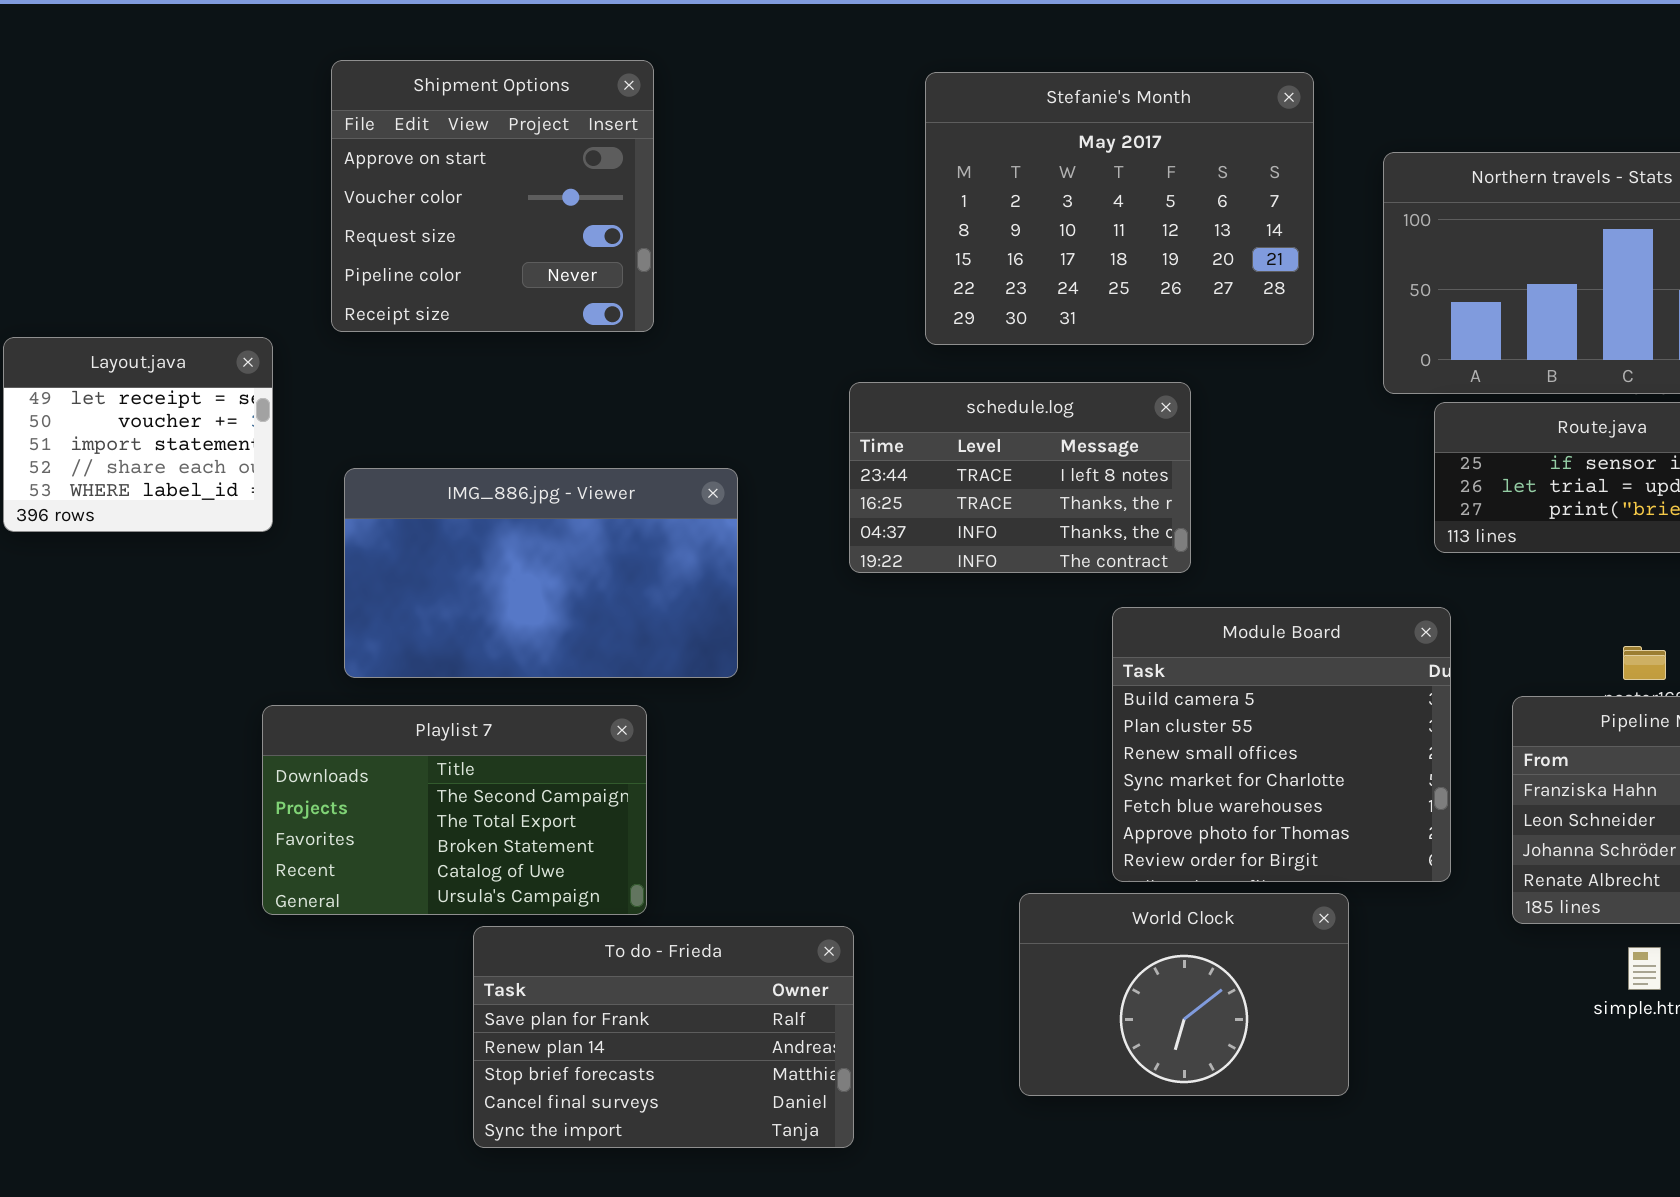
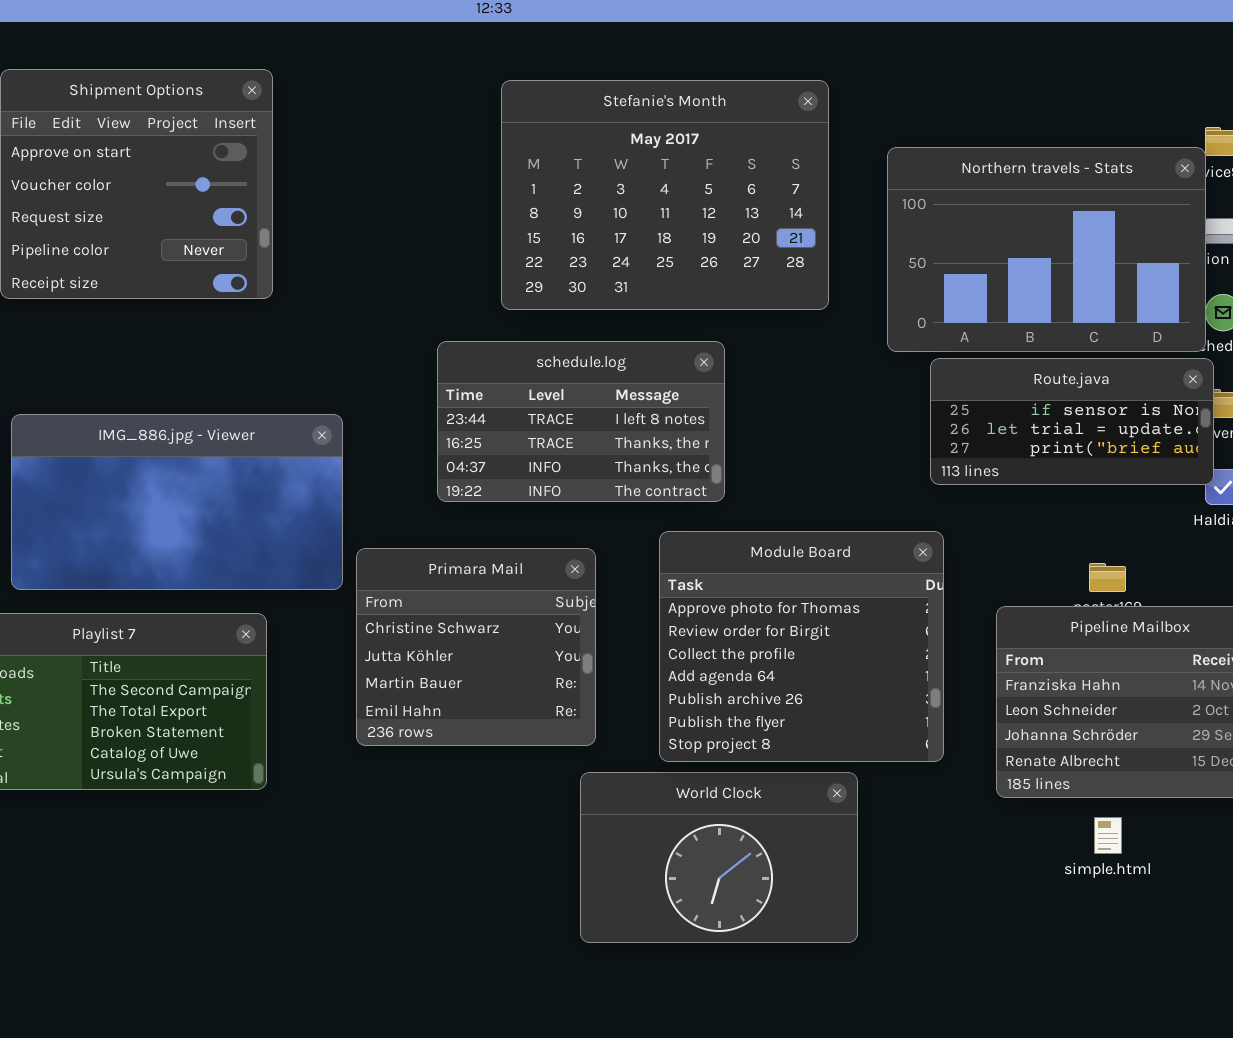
Module Board: [1112,607,1451,882] -> [659,531,944,762], scrolled down 5 rows
Primara Mail: none -> [356,548,596,746], opened
To do - Frieda: [473,926,854,1148] -> none, closed

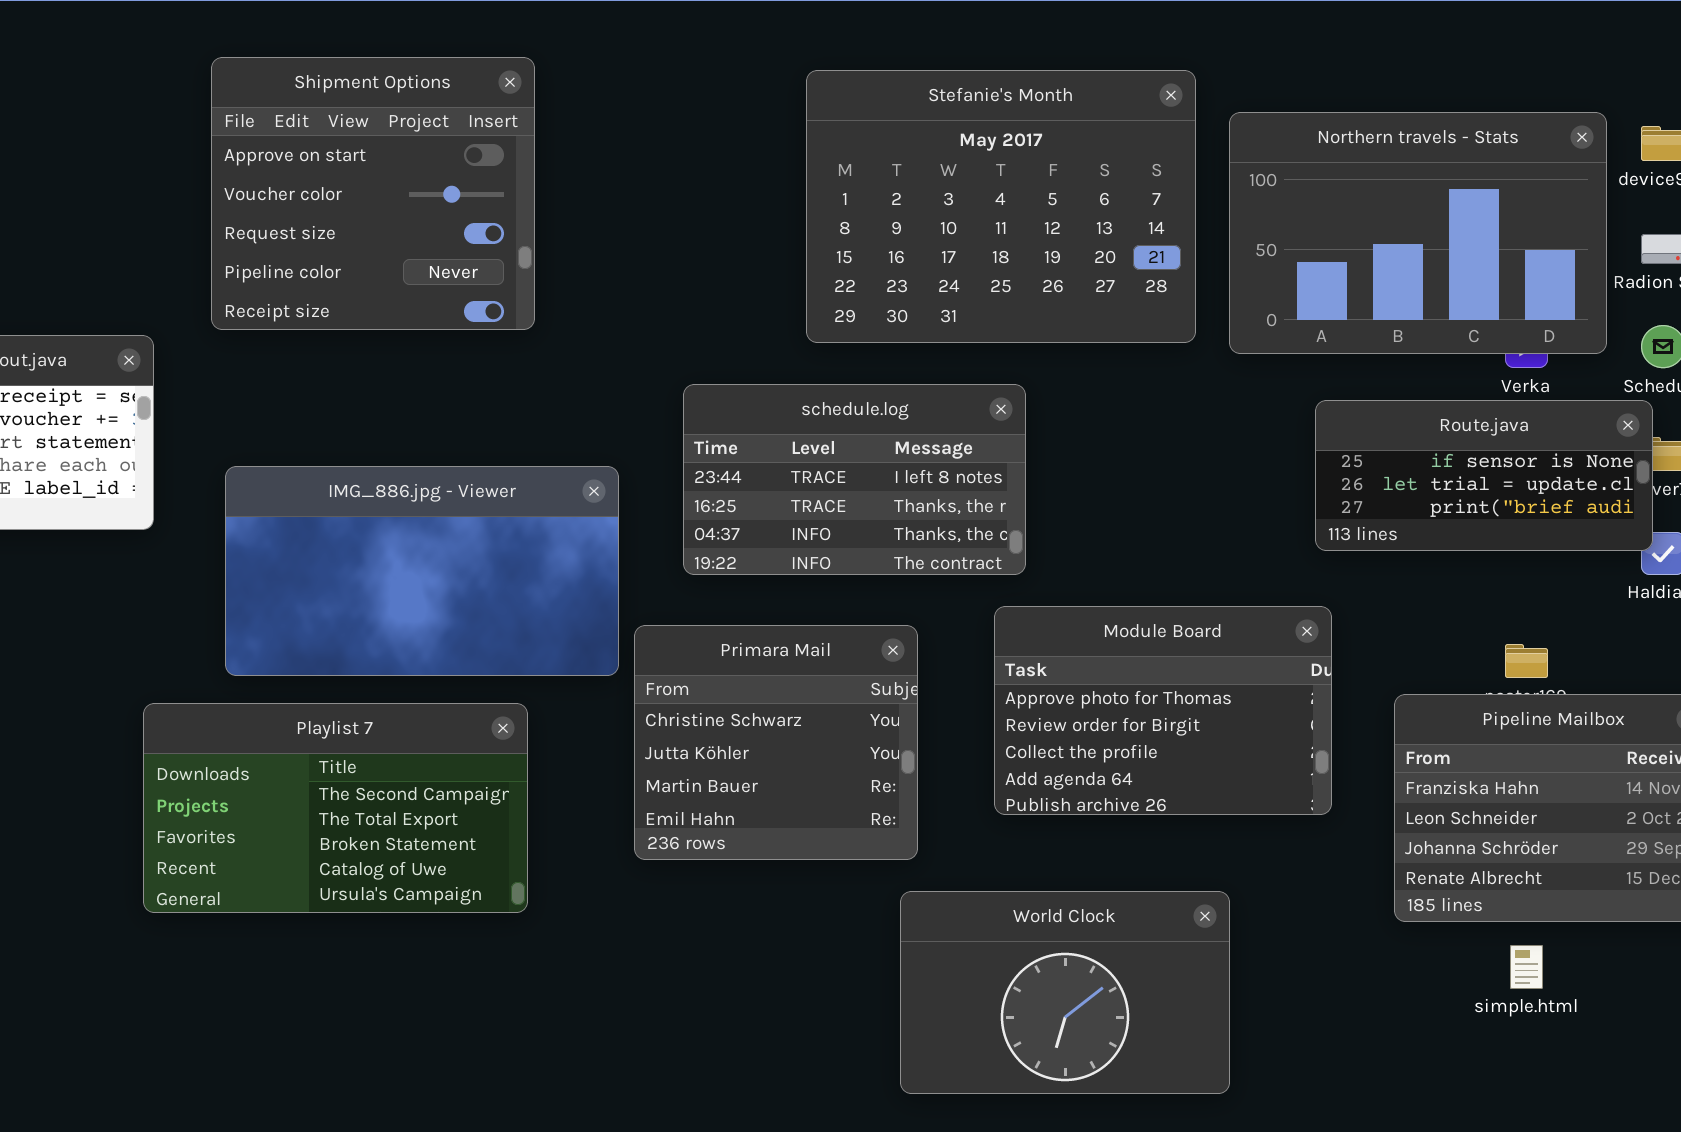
Northern travels - Stats: [887,147,1206,352] -> [1229,112,1607,354], moved
schedule.log: [437,341,725,502] -> [683,384,1026,575], moved
Module Board: [659,531,944,762] -> [994,606,1332,815], resized

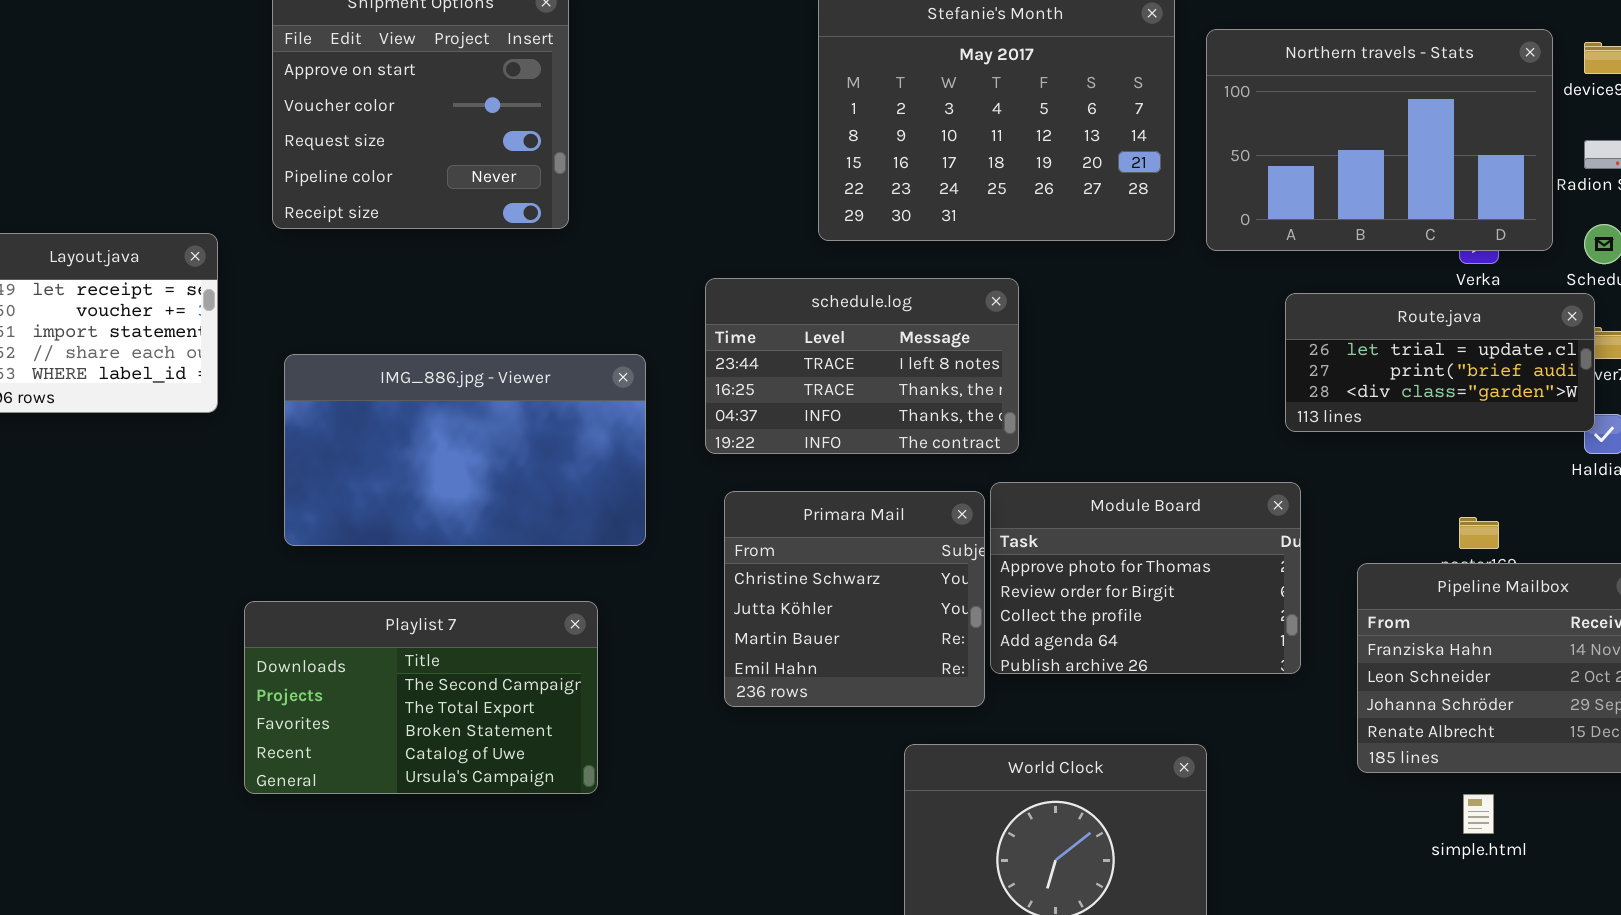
Route.java: [1315,400,1653,551] -> [1285,293,1595,432], scrolled down 1 row
Primara Mail: [634,625,918,860] -> [724,491,985,707], moved
Playlist 7: [143,703,528,913] -> [244,601,598,794], moved

